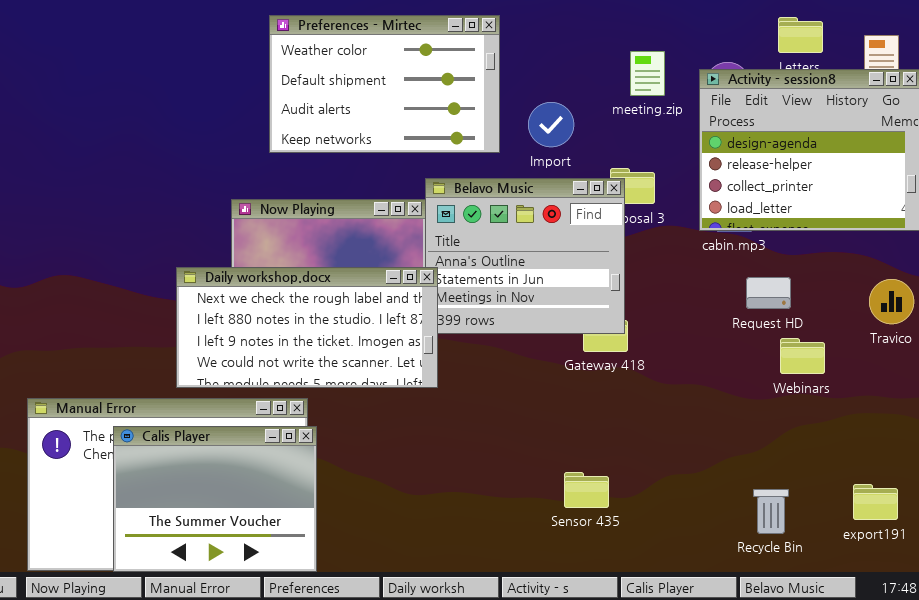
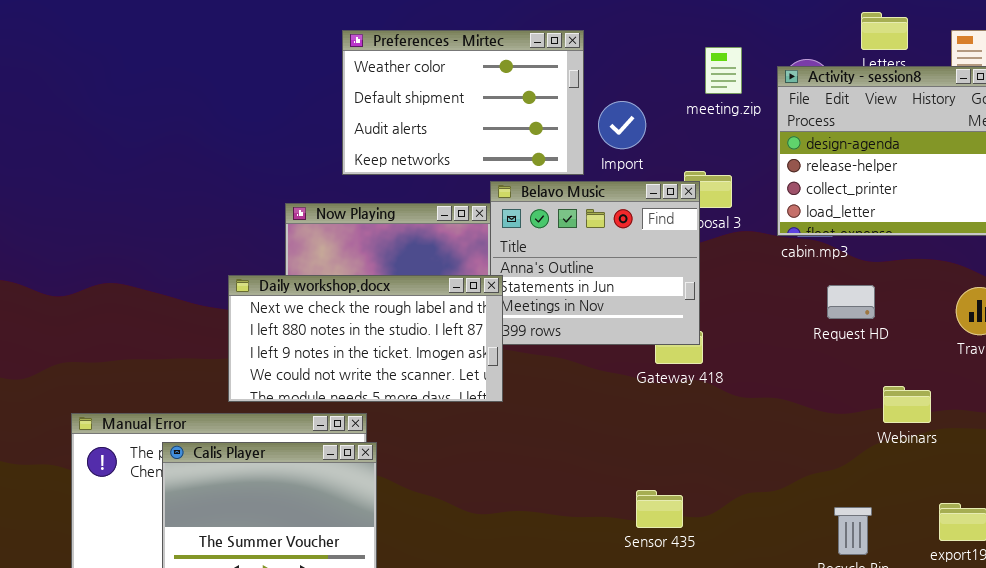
Preferences - Mirtec: [269,15,500,153] -> [342,30,584,175], moved
Webinars: [780,338,825,374] -> [883,386,931,423], moved

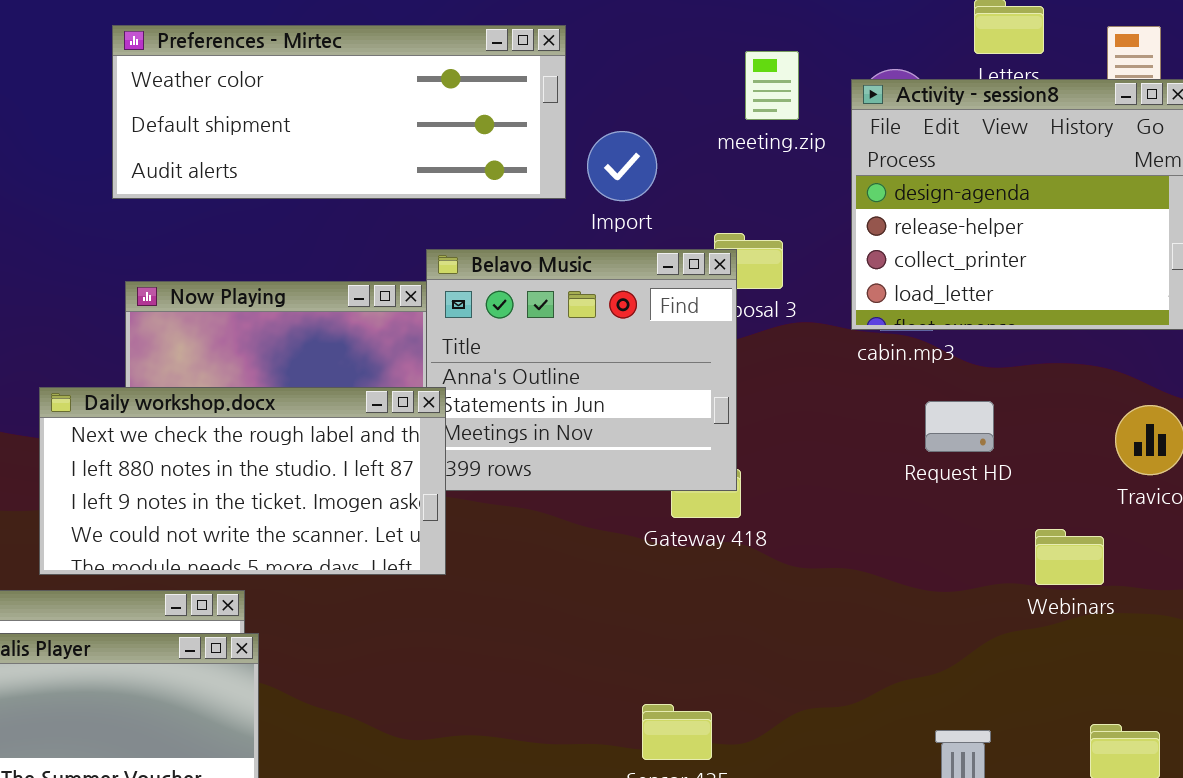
Preferences - Mirtec: [342,30,584,175] -> [112,25,566,199], resized
Webinars: [883,386,931,423] -> [1035,529,1104,585], moved

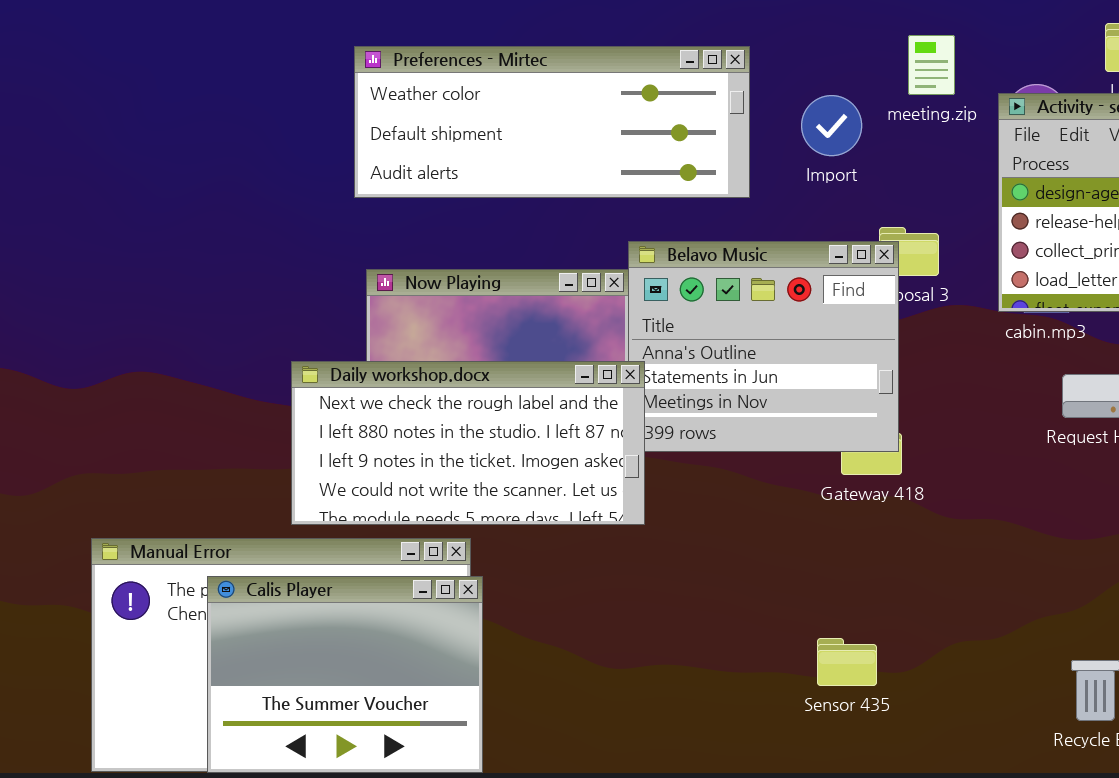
meeting.zip: [745,51,799,120] -> [908,35,955,95], moved
Import: [587,131,657,201] -> [801,95,862,156], moved

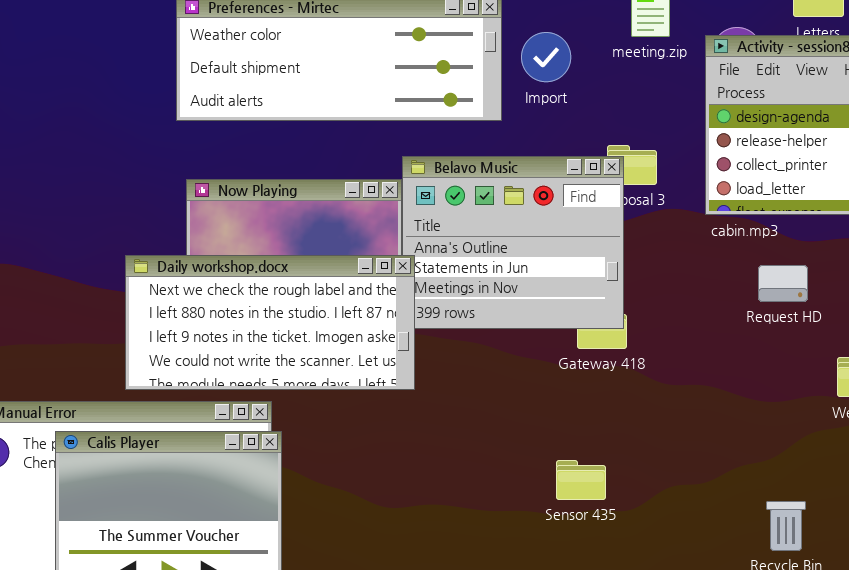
Import: [801,95,862,156] -> [521,32,571,82], moved
Sensor 435: [817,638,877,686] -> [556,460,606,500], moved

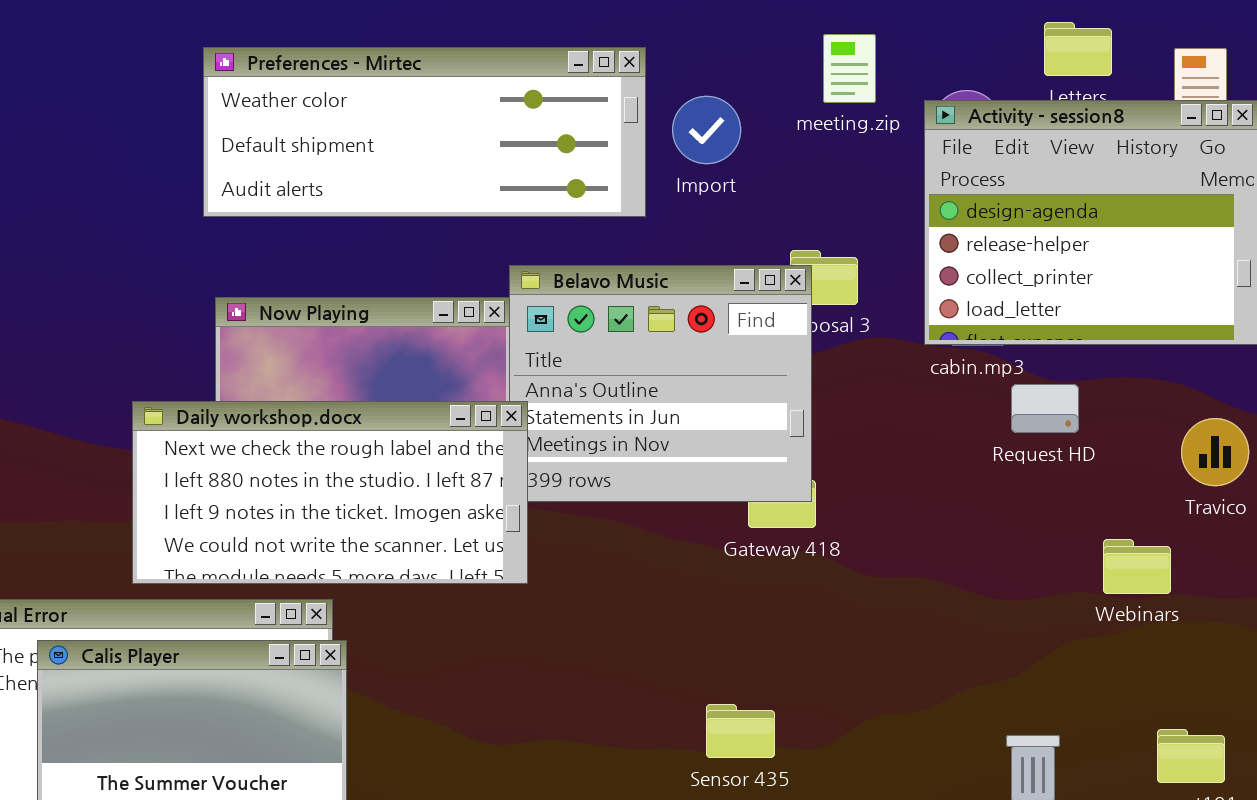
Request HD: [758,265,808,302] -> [1011,384,1079,433], moved
Sensor 435: [556,460,606,500] -> [706,704,775,758], moved

